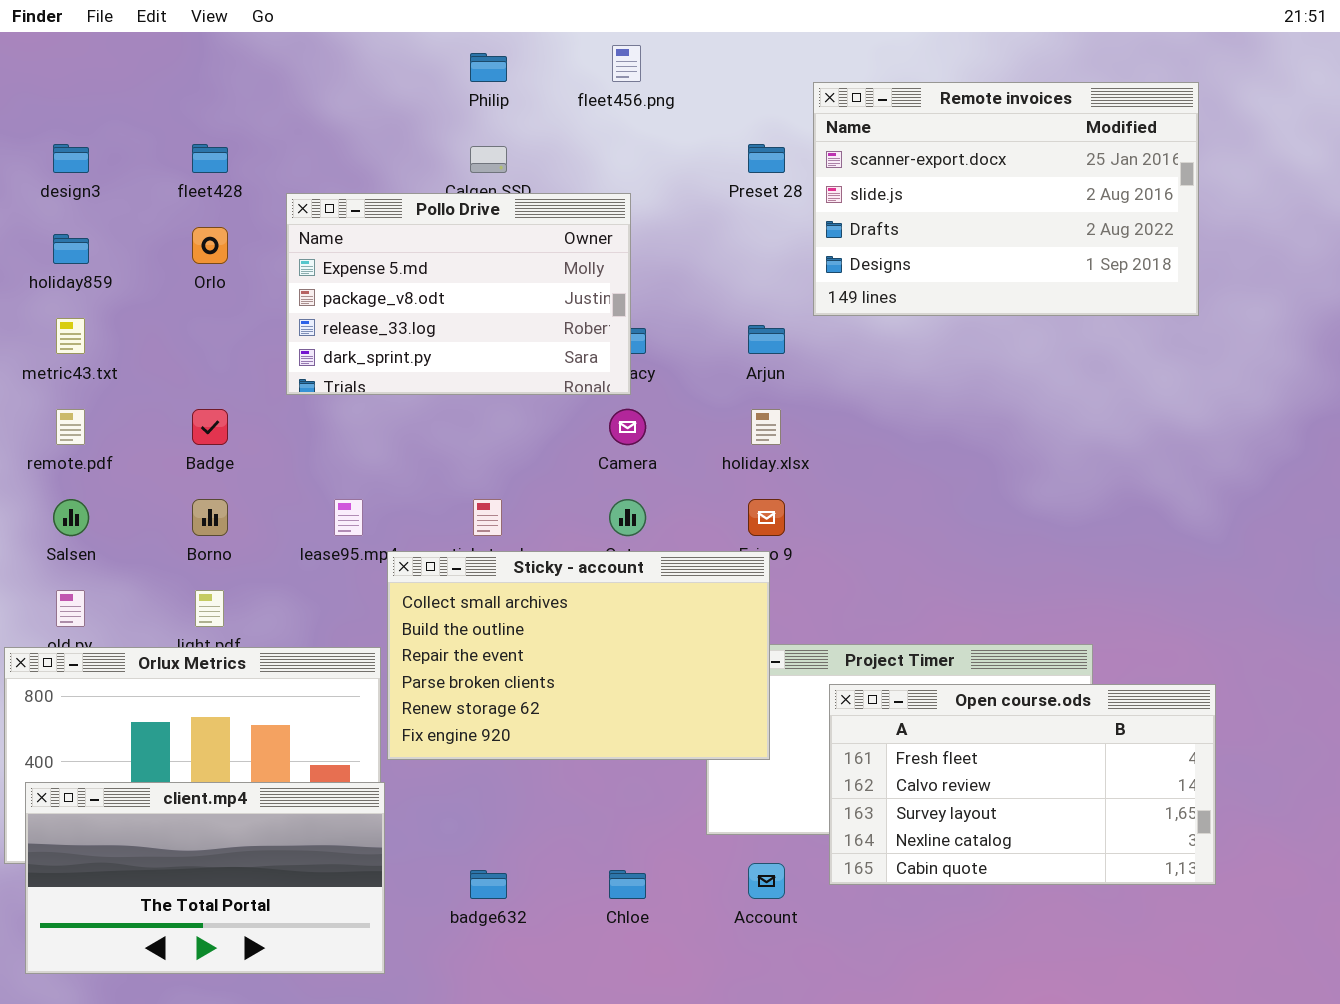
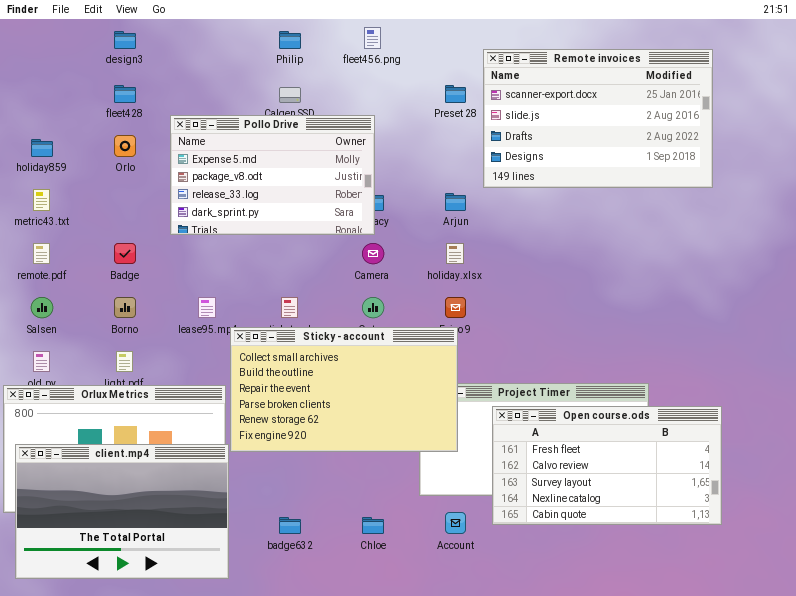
design3: [53,144,89,173] -> [114,31,136,49], moved
client.mp4: [25,782,385,974] -> [15,444,229,579], resized

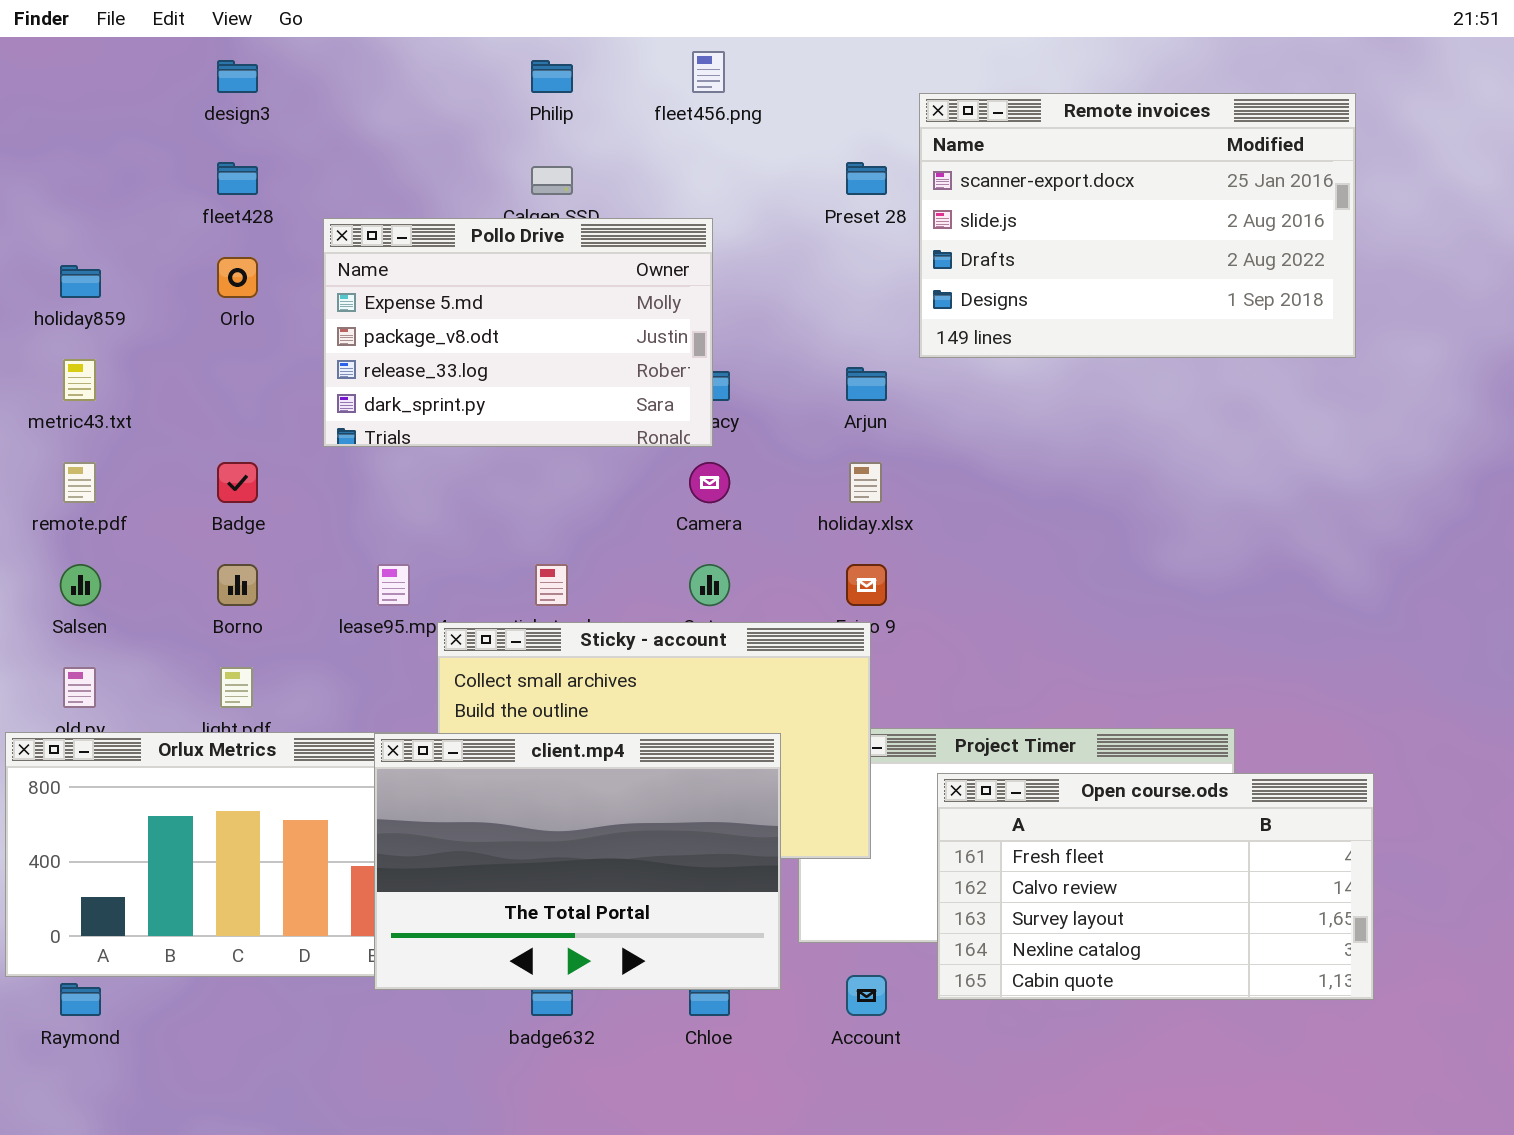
client.mp4: [15,444,229,579] -> [374,733,781,990], moved

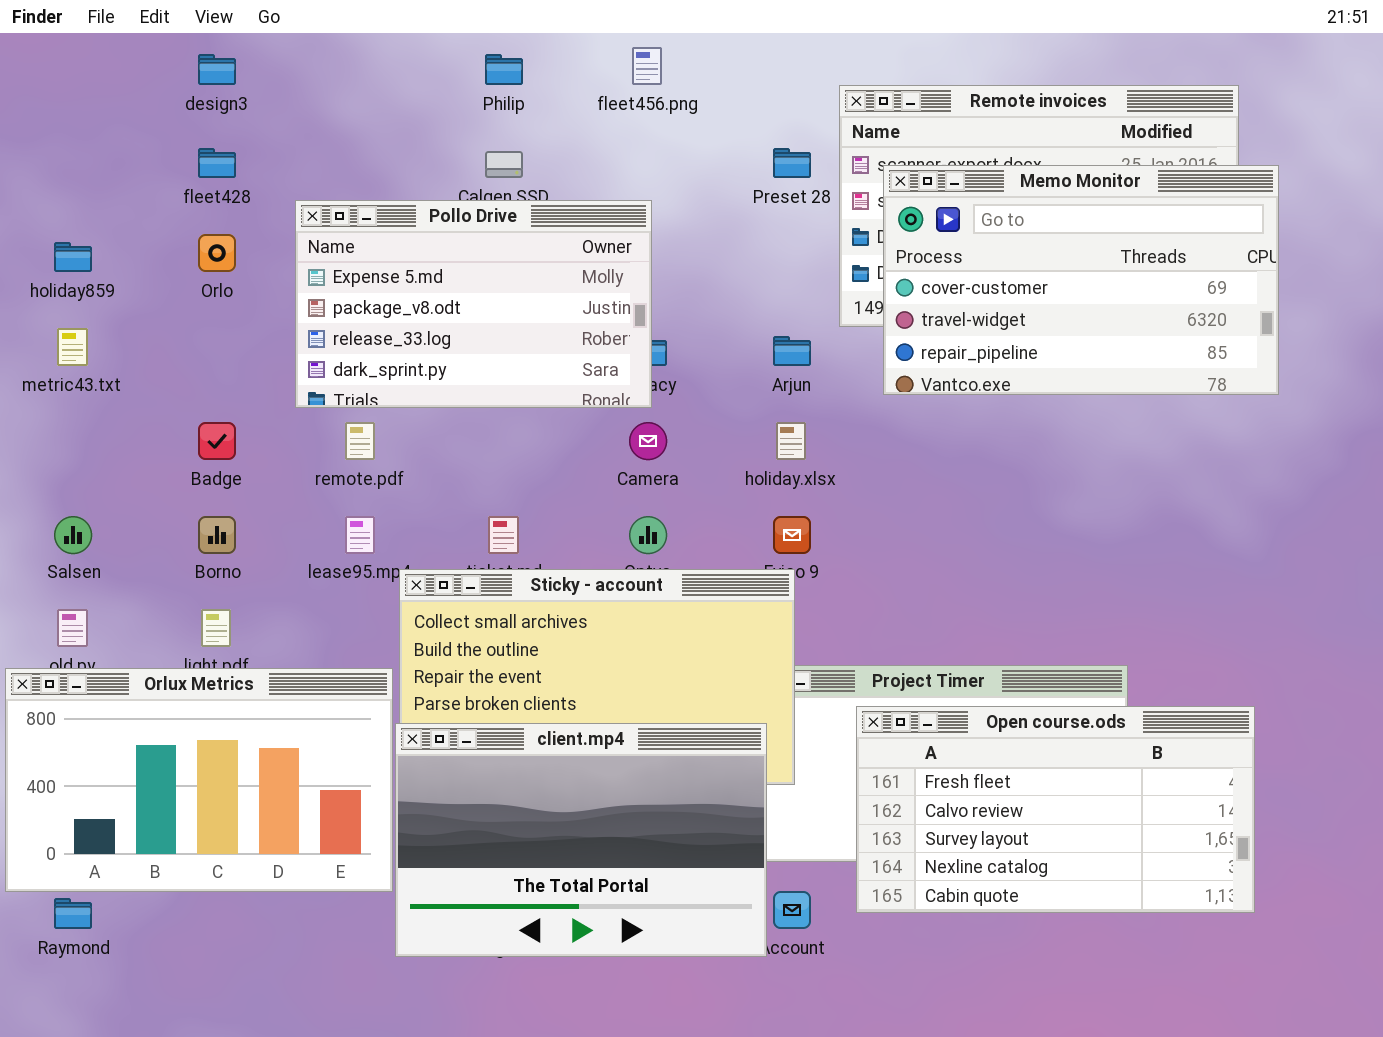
Memo Monitor: none -> [883,165,1279,395], opened
remote.pdf: [63,462,96,503] -> [345,422,375,460], moved
client.mp4: [374,733,781,990] -> [395,723,767,957], moved

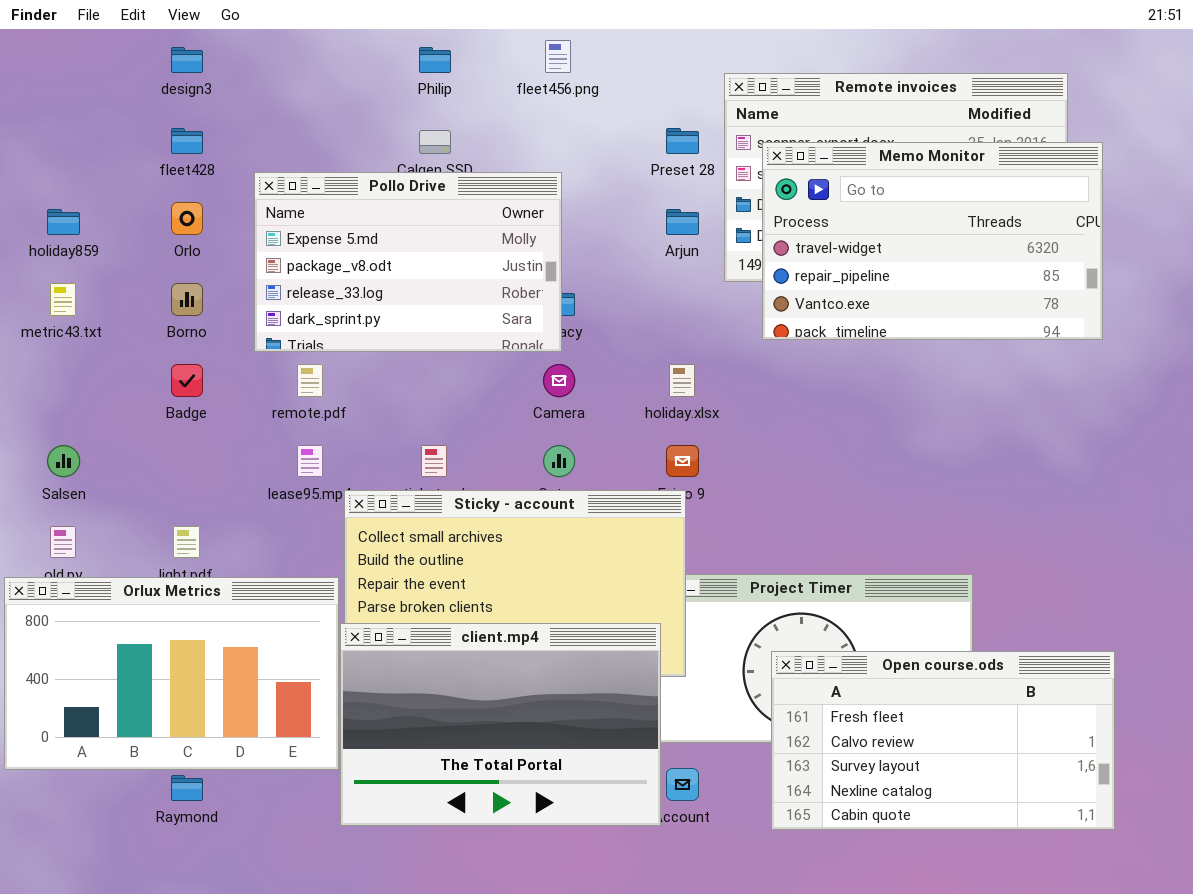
Memo Monitor: [883,165,1279,395] -> [762,142,1103,340], scrolled down 1 row
Arjun: [773,336,811,366] -> [666,209,699,235], moved
Borno: [198,516,236,554] -> [171,283,203,316], moved
Open course.ods: [856,706,1255,913] -> [771,651,1115,830], moved
Raymond: [54,898,92,929] -> [171,775,203,801], moved

